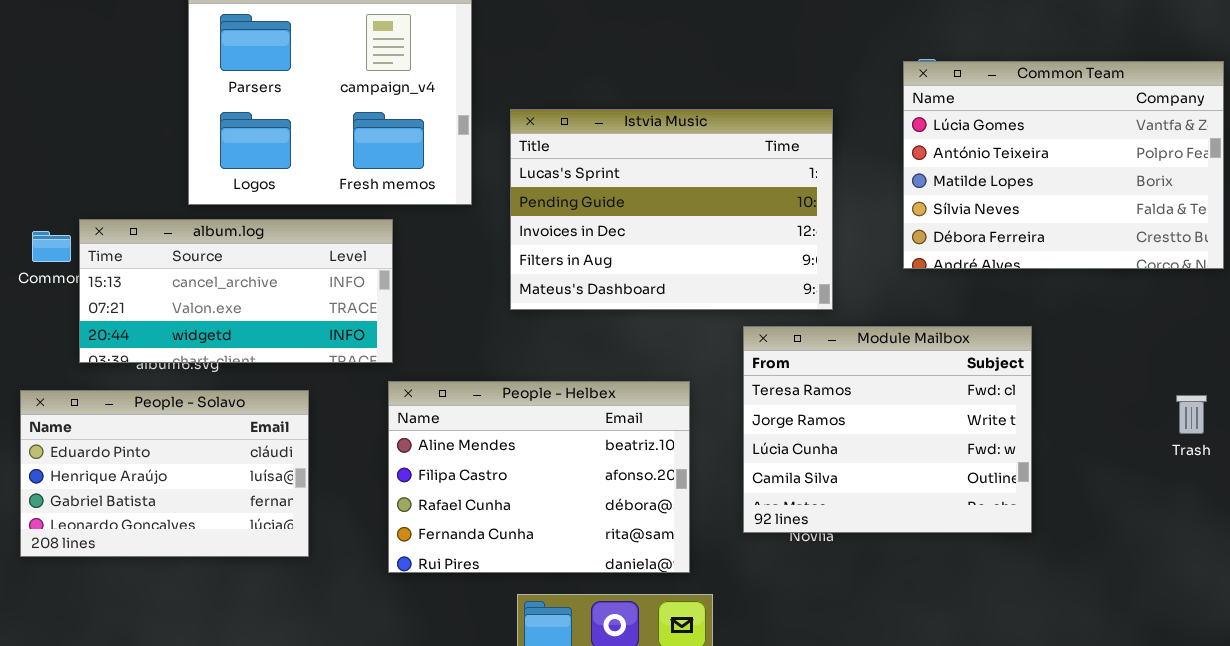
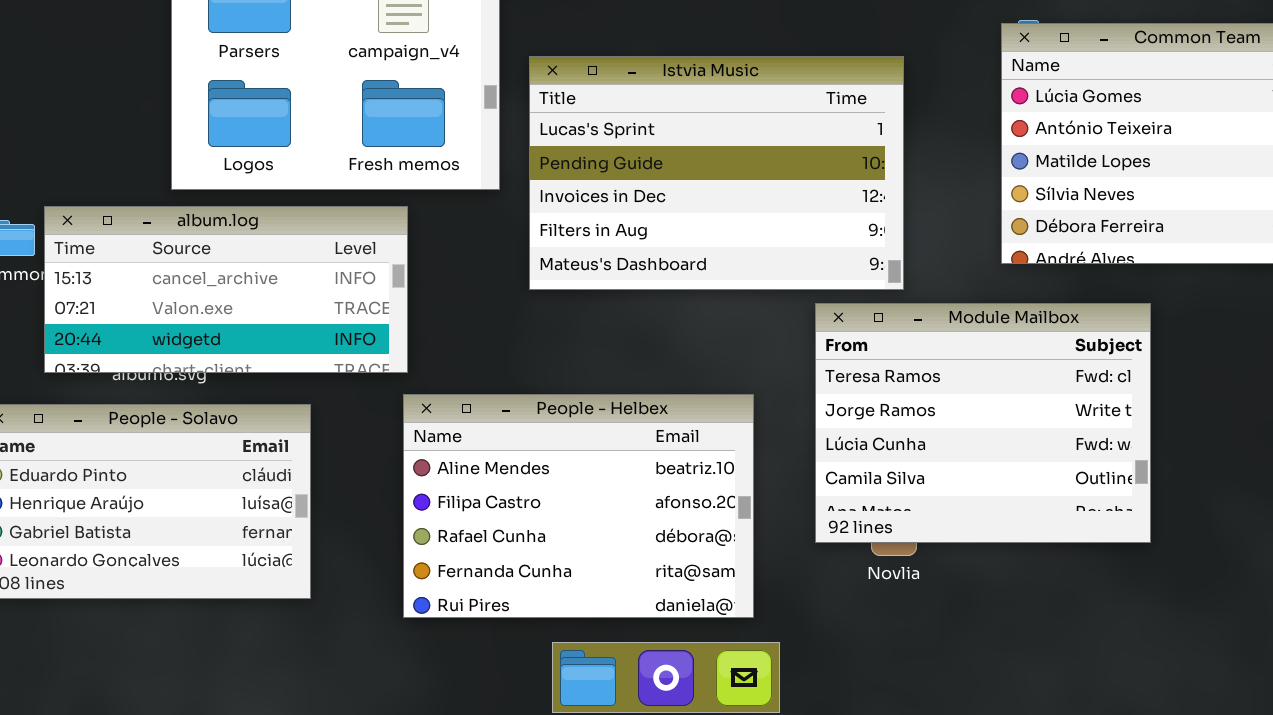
Istvia Music: [510,109,833,310] -> [529,56,904,290], moved
Module Mailbox: [743,326,1032,533] -> [815,303,1151,543], moved

